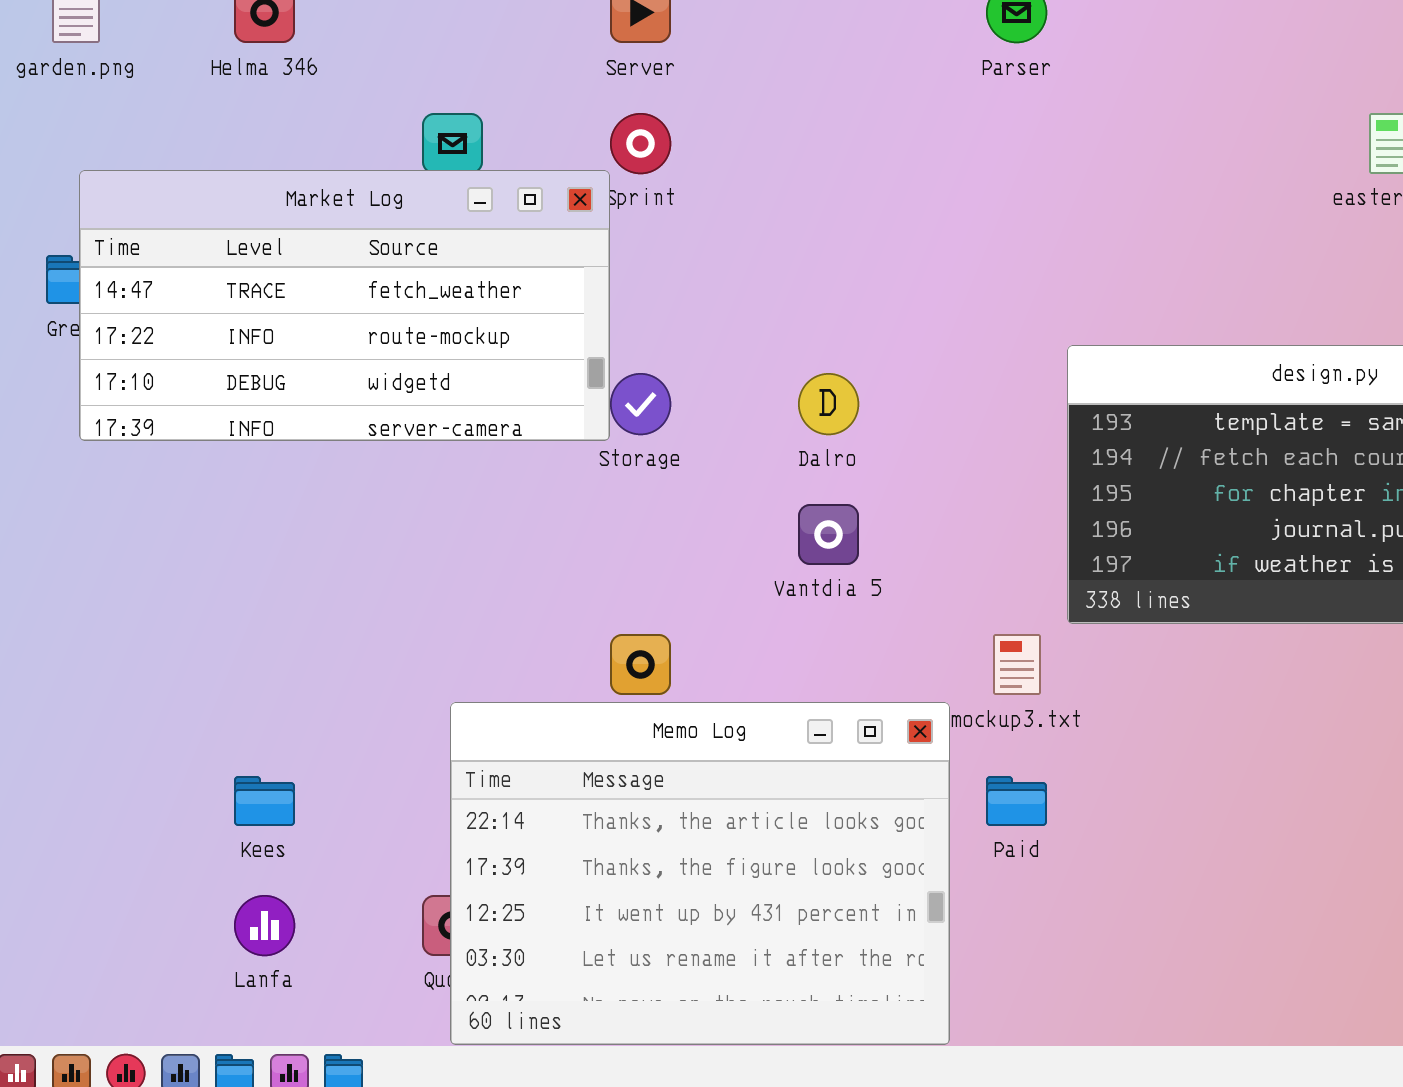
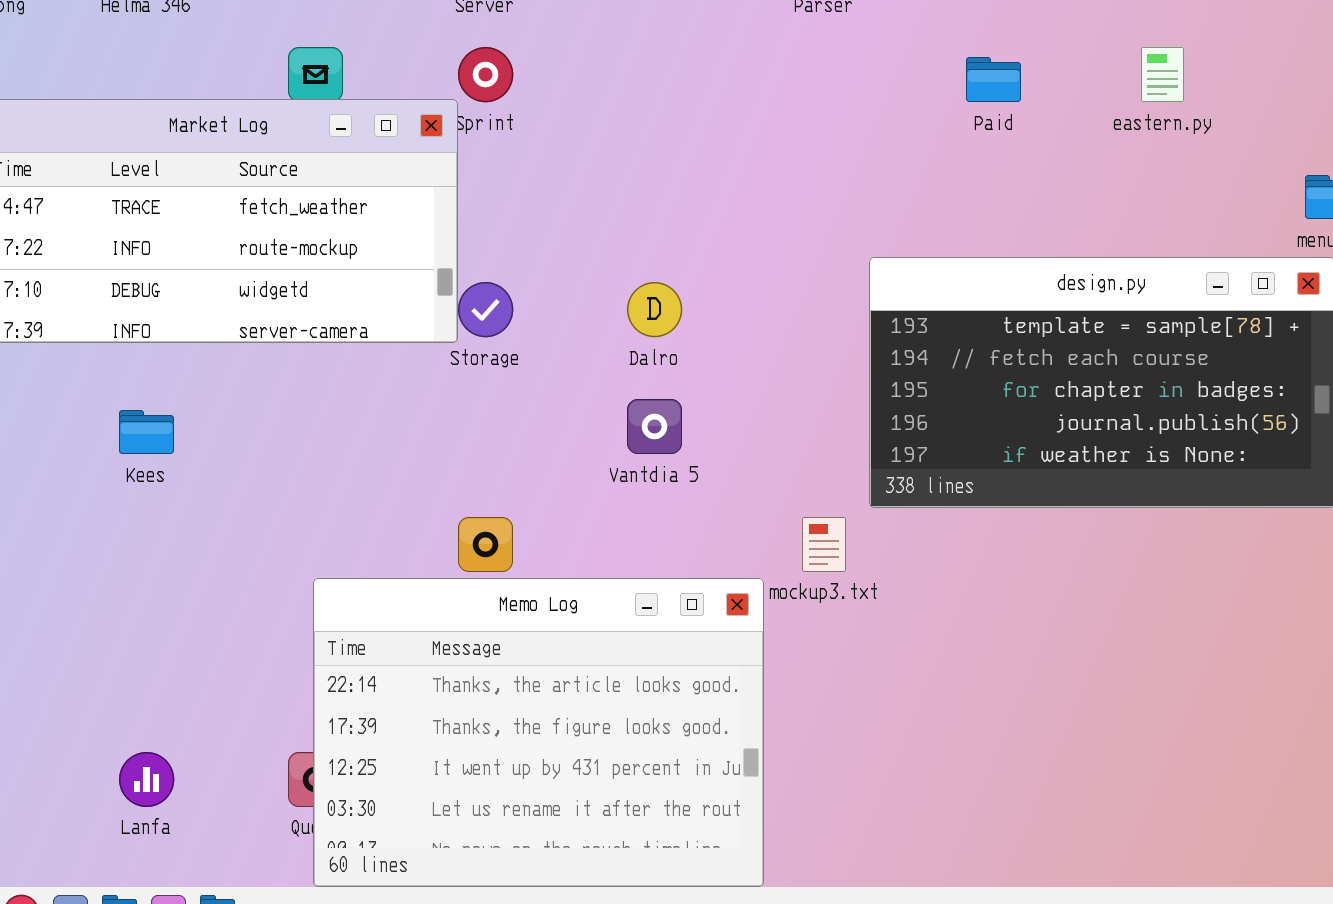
Kees: [234,776,295,826] -> [119,410,174,454], moved
Paid: [986,776,1047,826] -> [966,57,1021,102], moved

